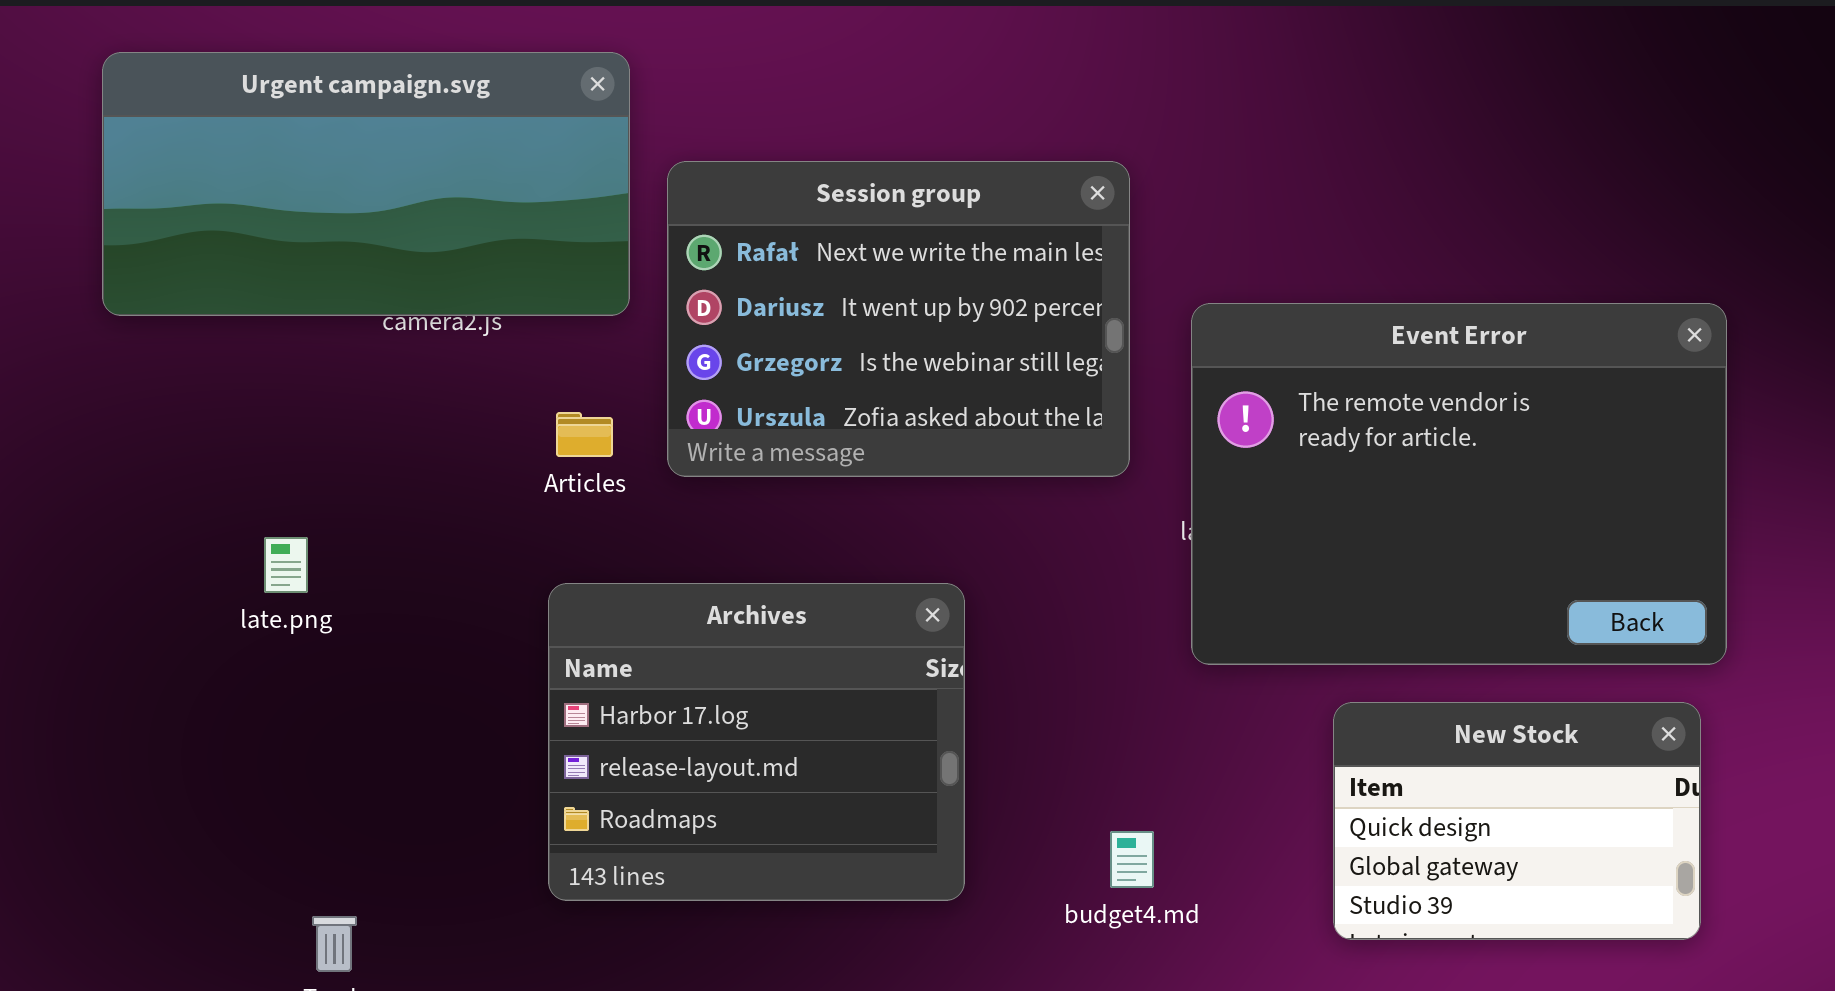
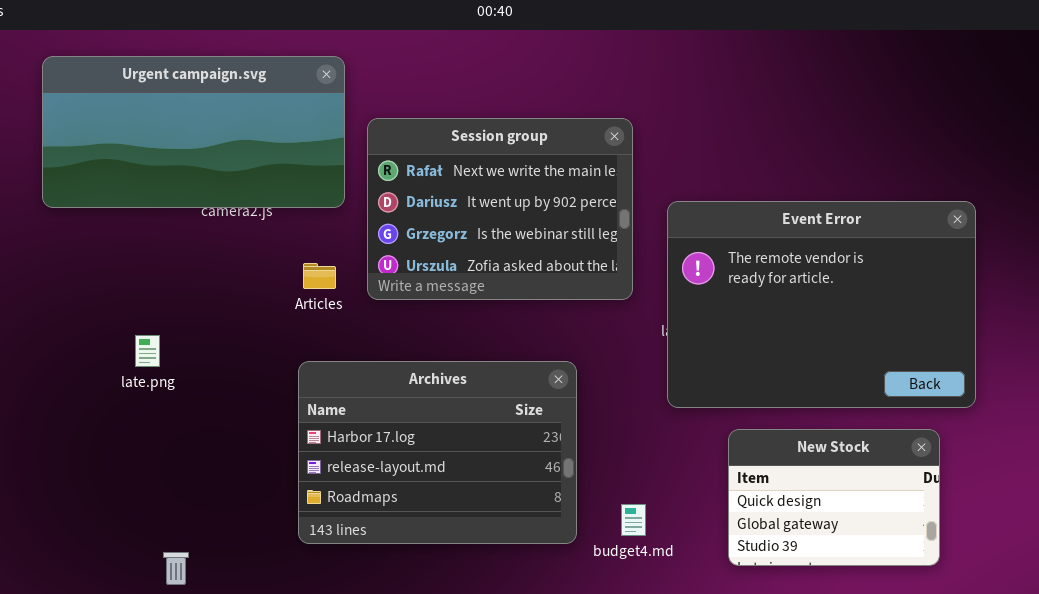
Archives: [548,583,965,901] -> [298,361,577,544], resized
New Stock: [1333,702,1701,940] -> [728,429,940,566], moved

